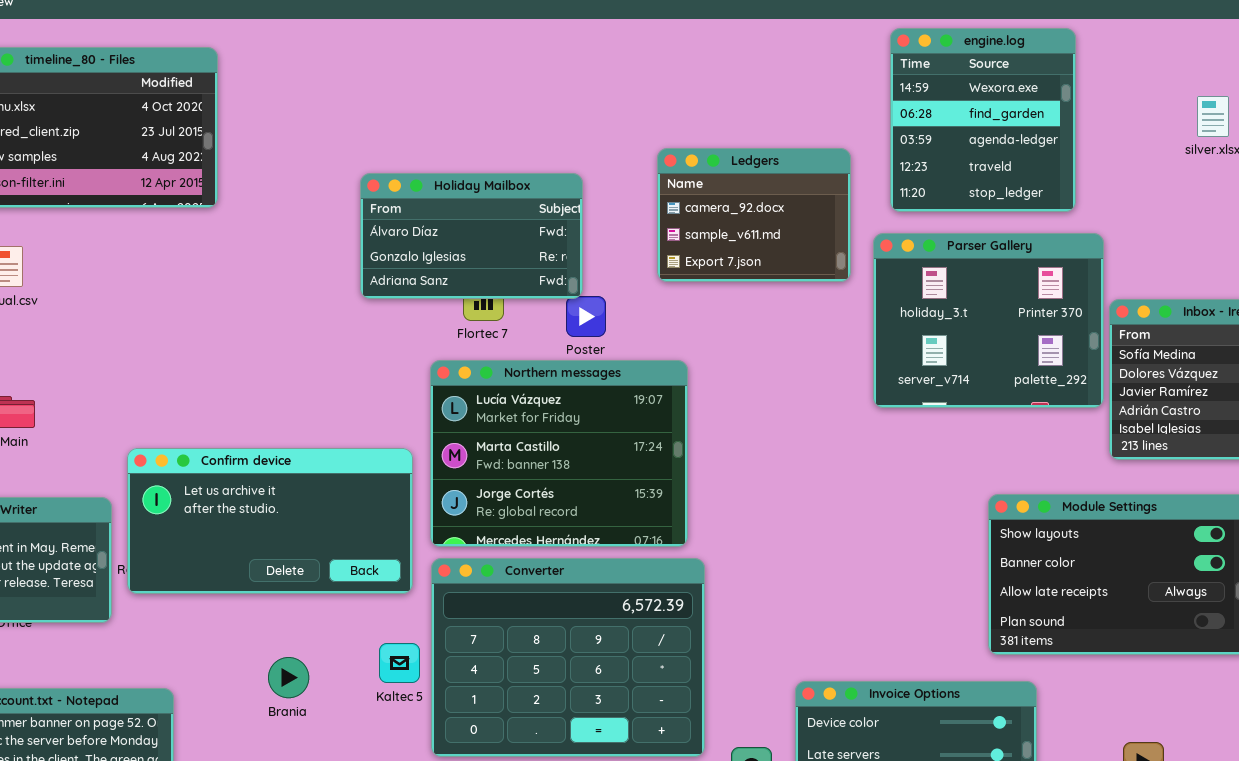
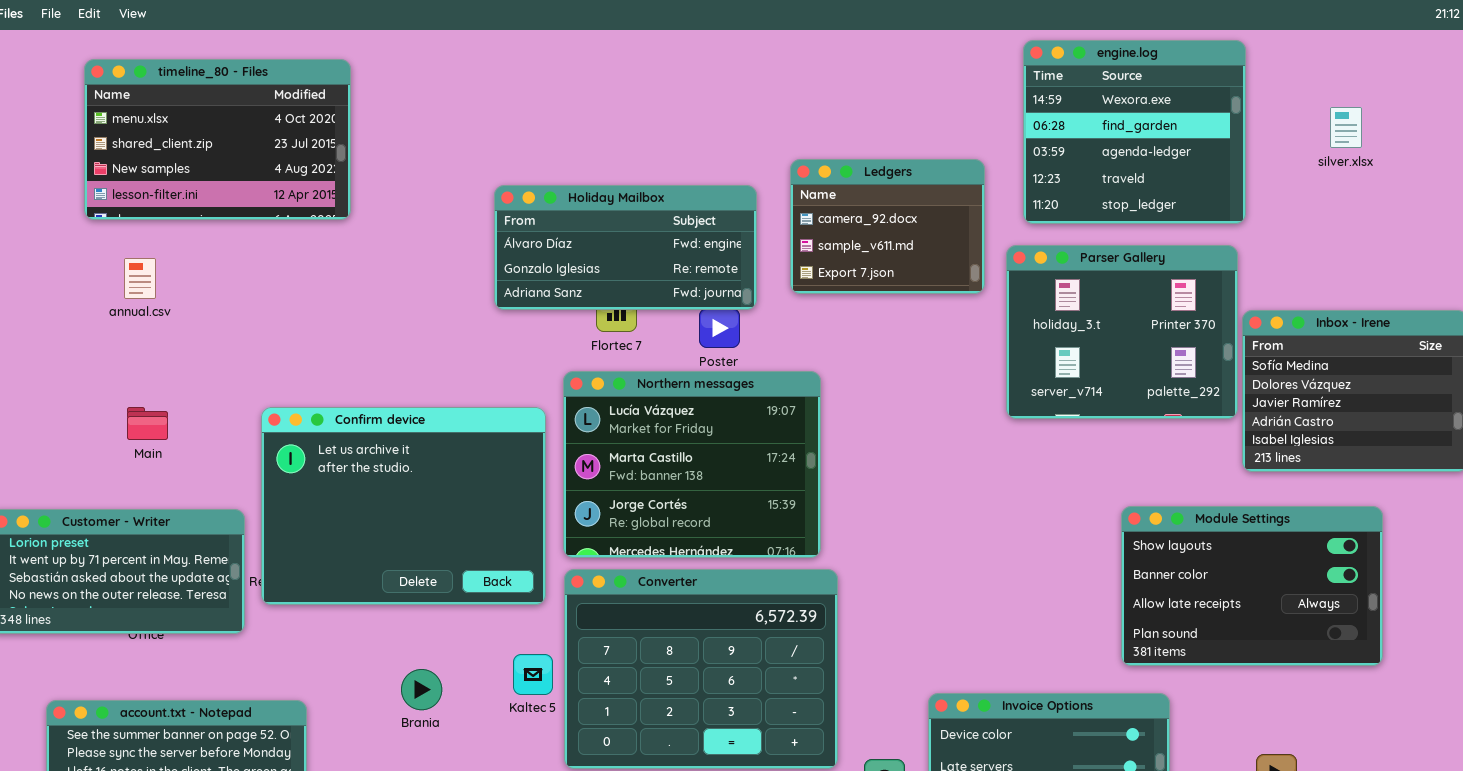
engine.log: [890,28,1076,212] -> [1023,40,1246,224], resized
Holiday Mailbox: [360,173,583,299] -> [494,185,757,310], resized
Confirm device: [127,448,413,594] -> [261,407,546,605], resized

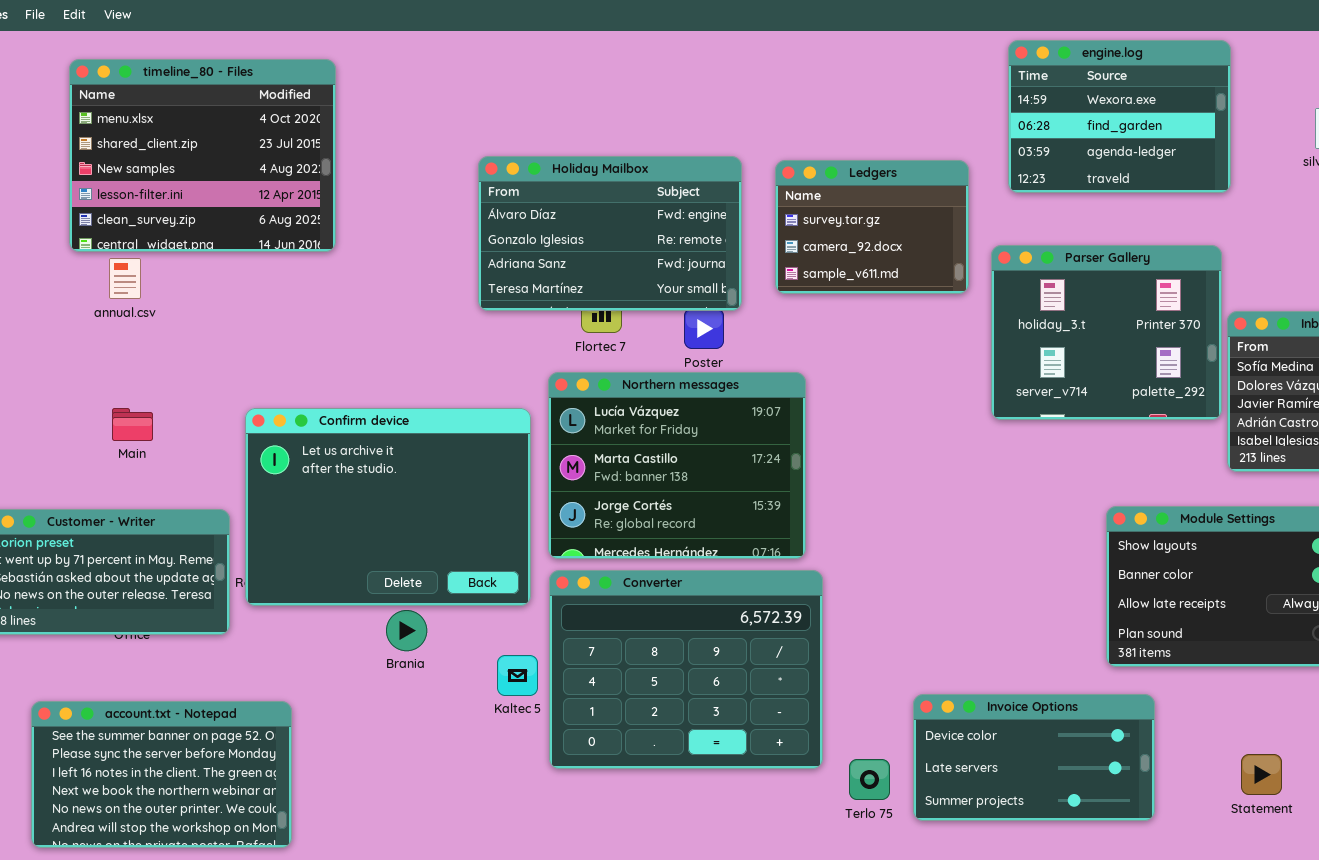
engine.log: [1023,40,1246,224] -> [1008,40,1231,193], resized
timeline_80 - Files: [84,59,351,220] -> [69,59,336,252], resized
Ledgers: [790,159,985,294] -> [775,160,969,294], scrolled up 1 row
Holiday Mailbox: [494,185,757,310] -> [478,156,742,311], resized
Brania: [401,669,442,710] -> [386,610,427,651], moved

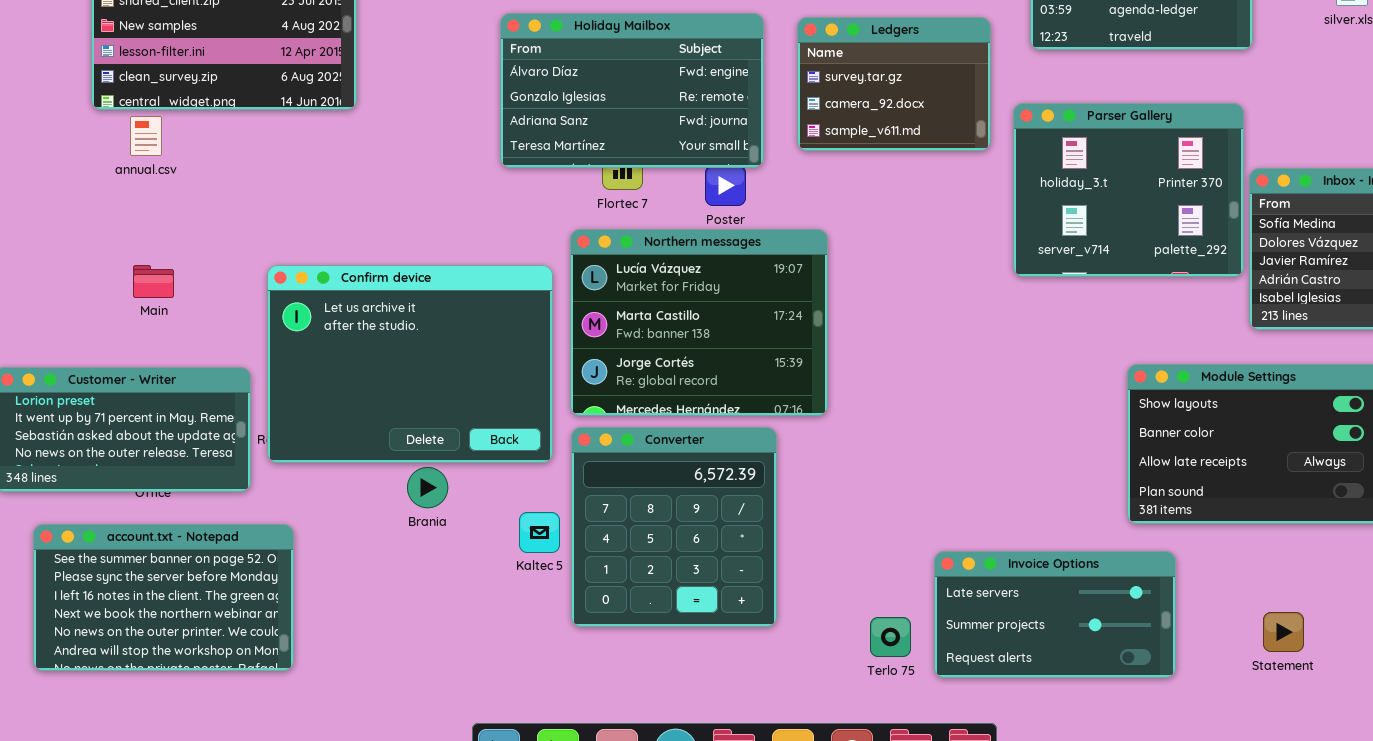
Converter: [549,570,823,769] -> [571,427,777,627], resized
Invoice Options: [913,694,1155,821] -> [934,551,1176,678], scrolled down 1 row
account.txt - Notepad: [31,701,292,848] -> [33,524,294,671], moved

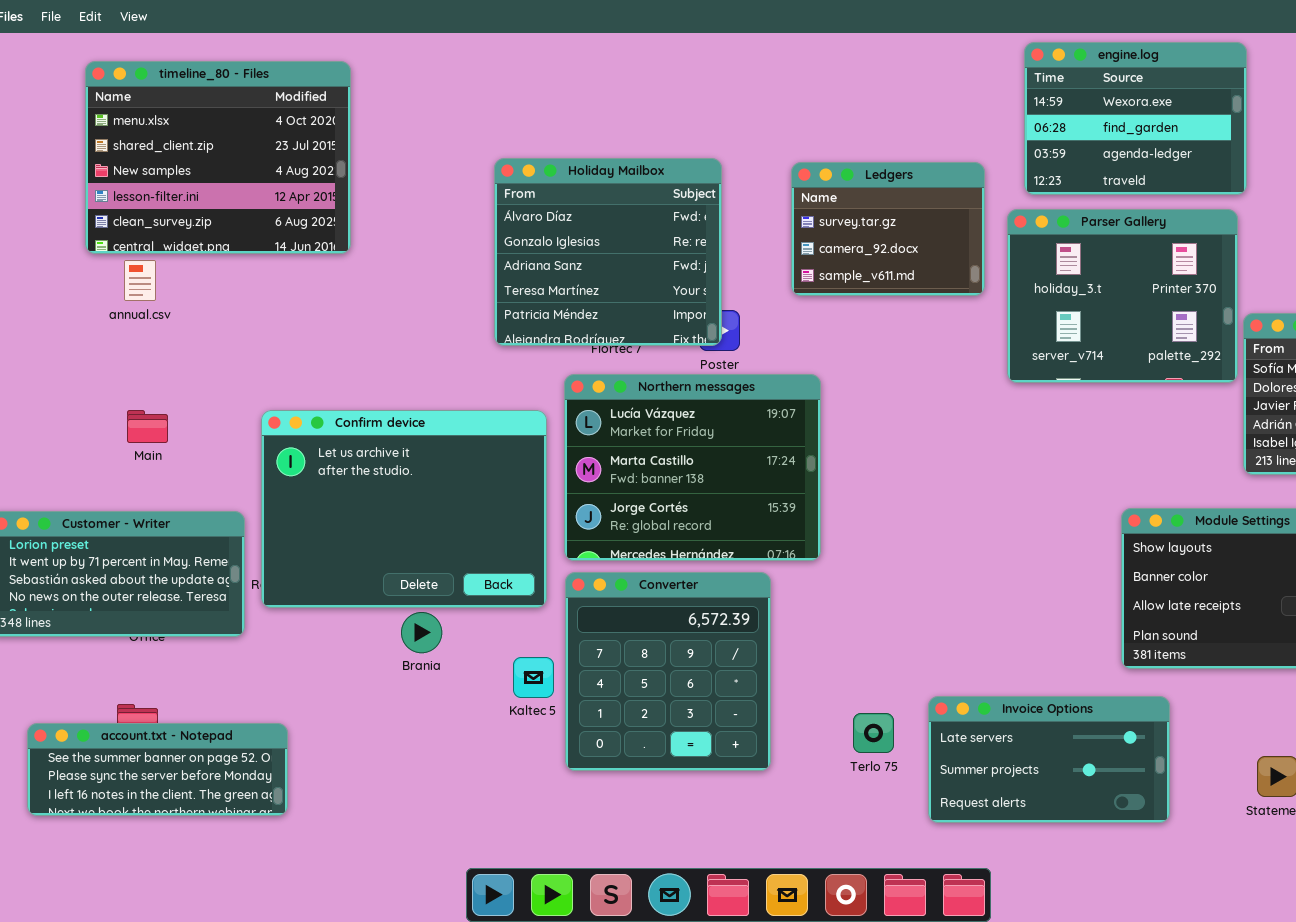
Holiday Mailbox: [500,13,764,168] -> [494,158,722,346], resized
Parser Gallery: [1013,103,1244,277] -> [1007,209,1238,383], moved
account.txt - Notepad: [33,524,294,671] -> [27,723,288,816], resized
Terlo 75: [870,617,911,657] -> [853,713,894,753], moved

